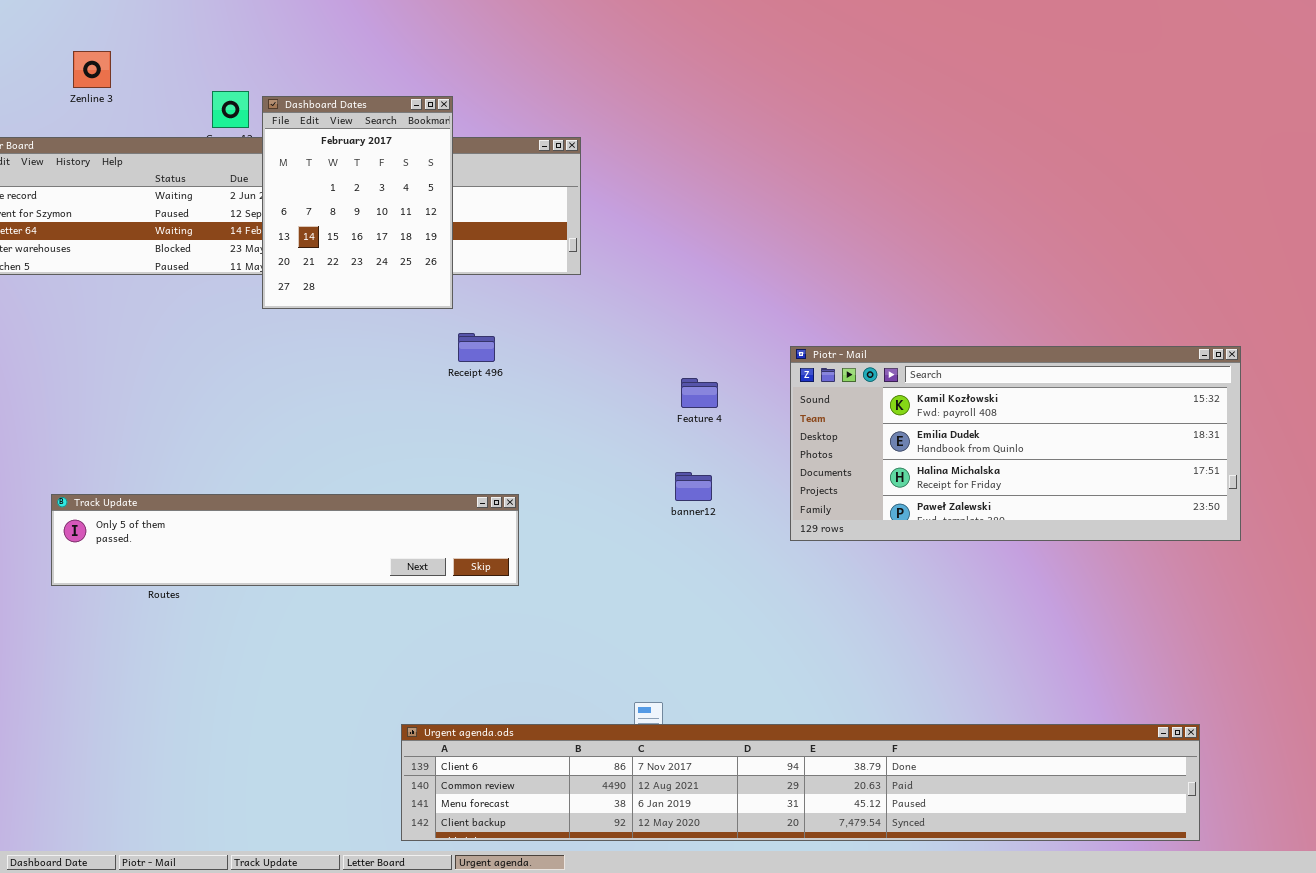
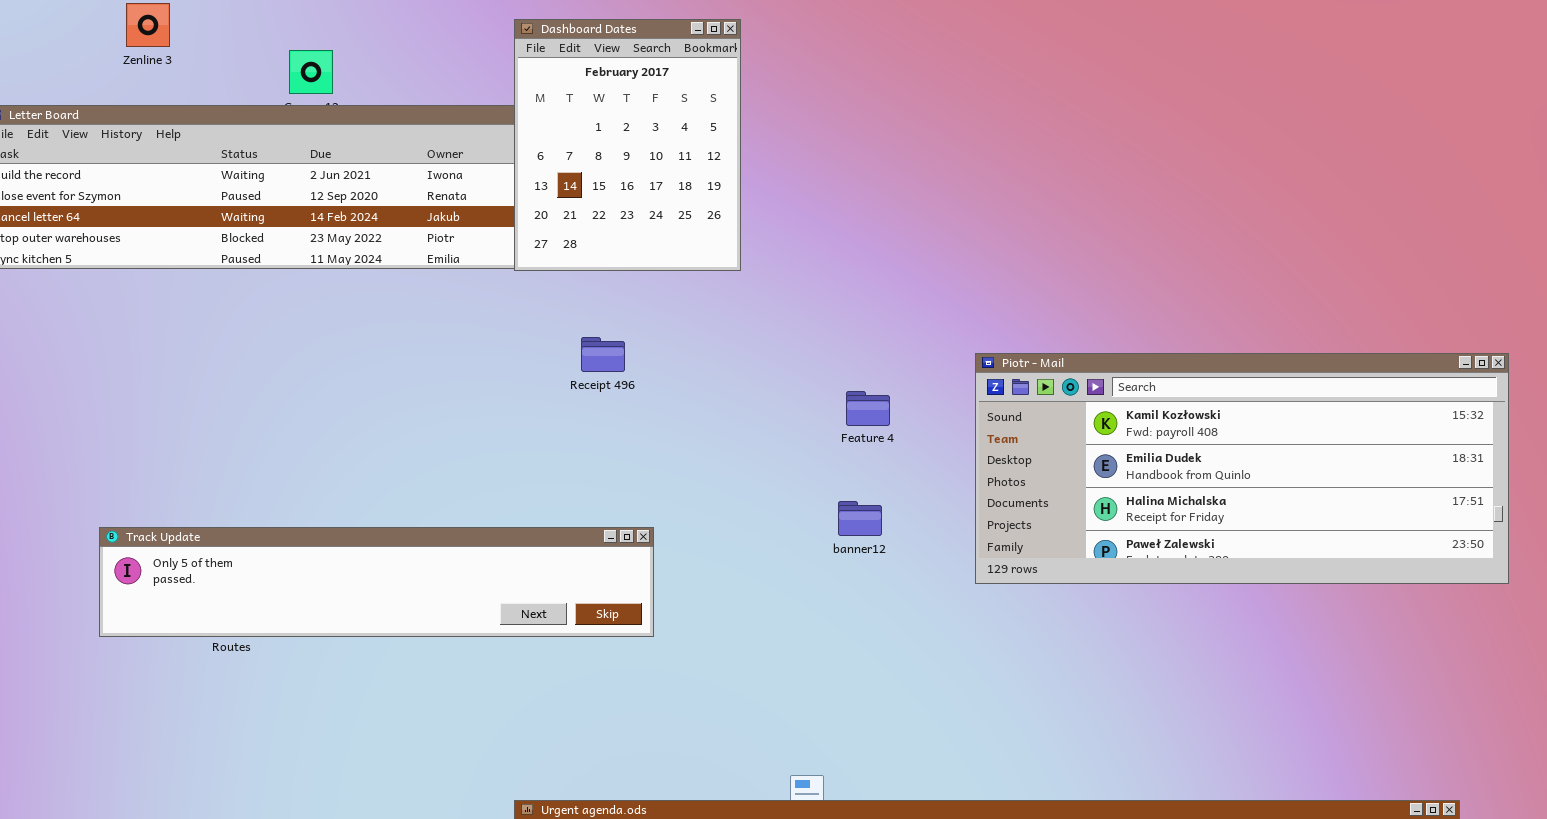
Dashboard Dates: [262,96,453,309] -> [514,19,741,271], moved

